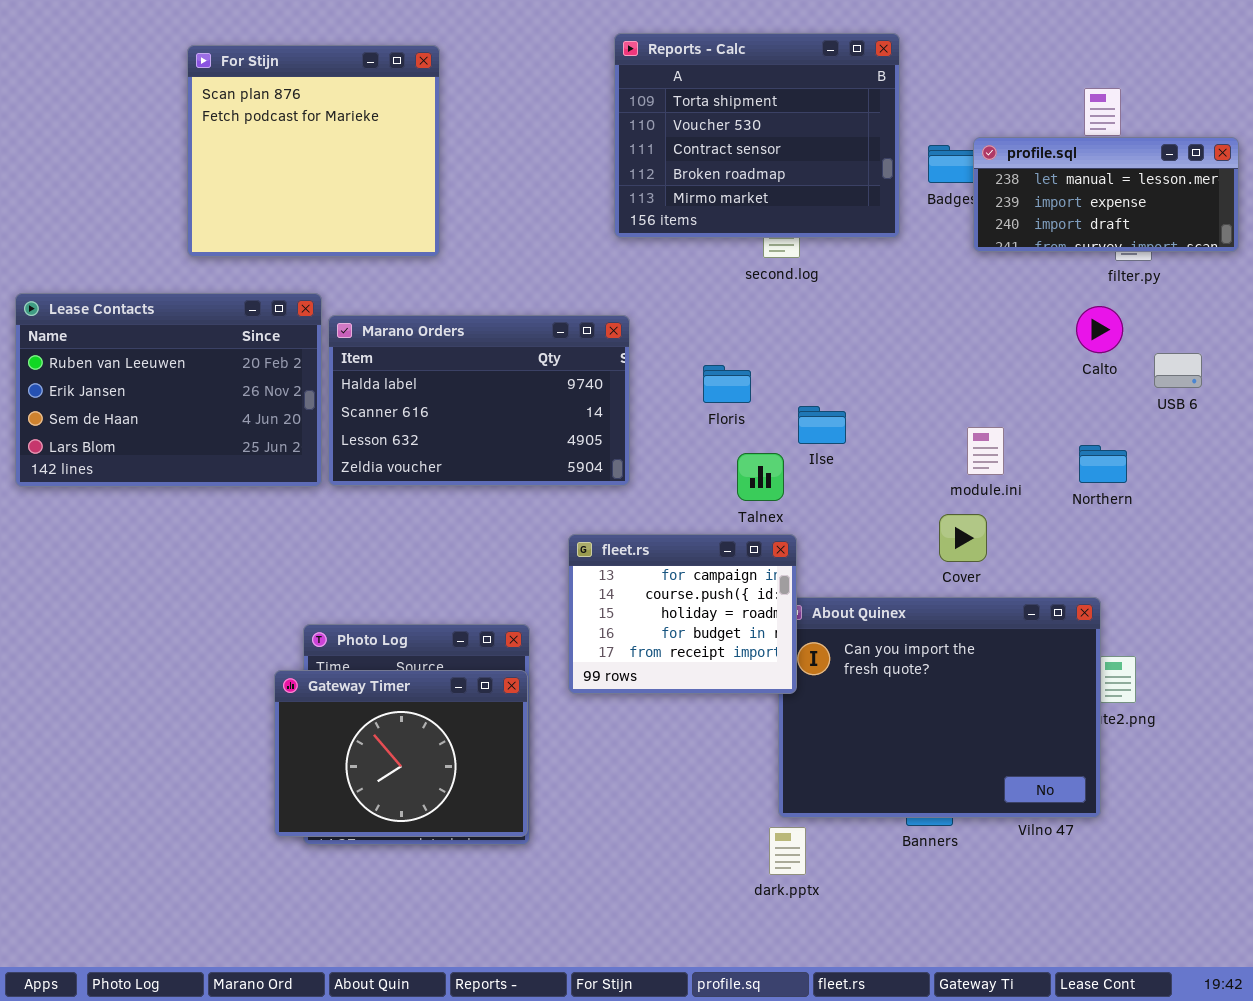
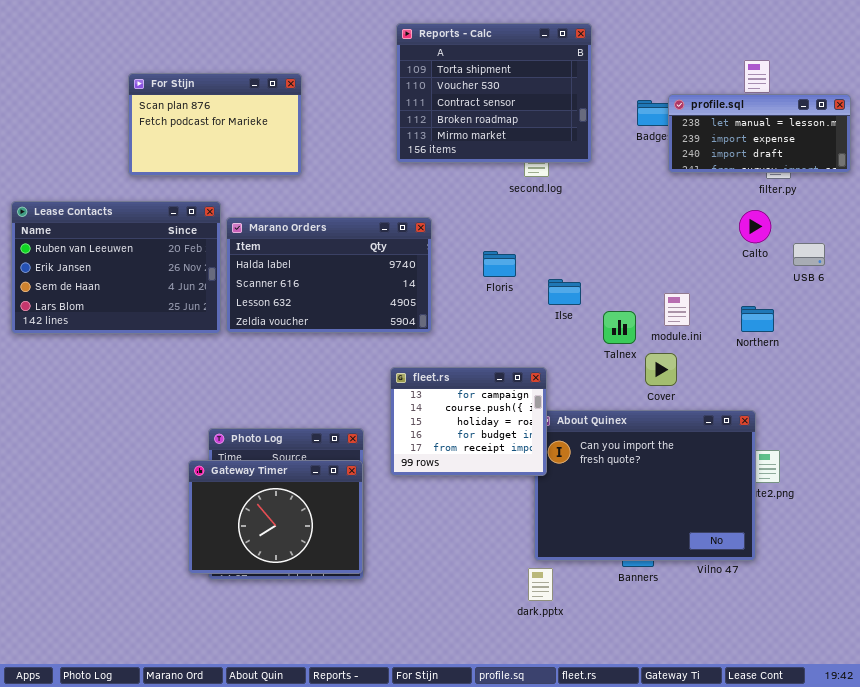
Reports - Calc: [614,33,900,238] -> [396,23,592,163], moved
For Stijn: [187,45,440,257] -> [128,73,302,176], resized
Talnex: [737,453,784,501] -> [603,311,636,344], moved

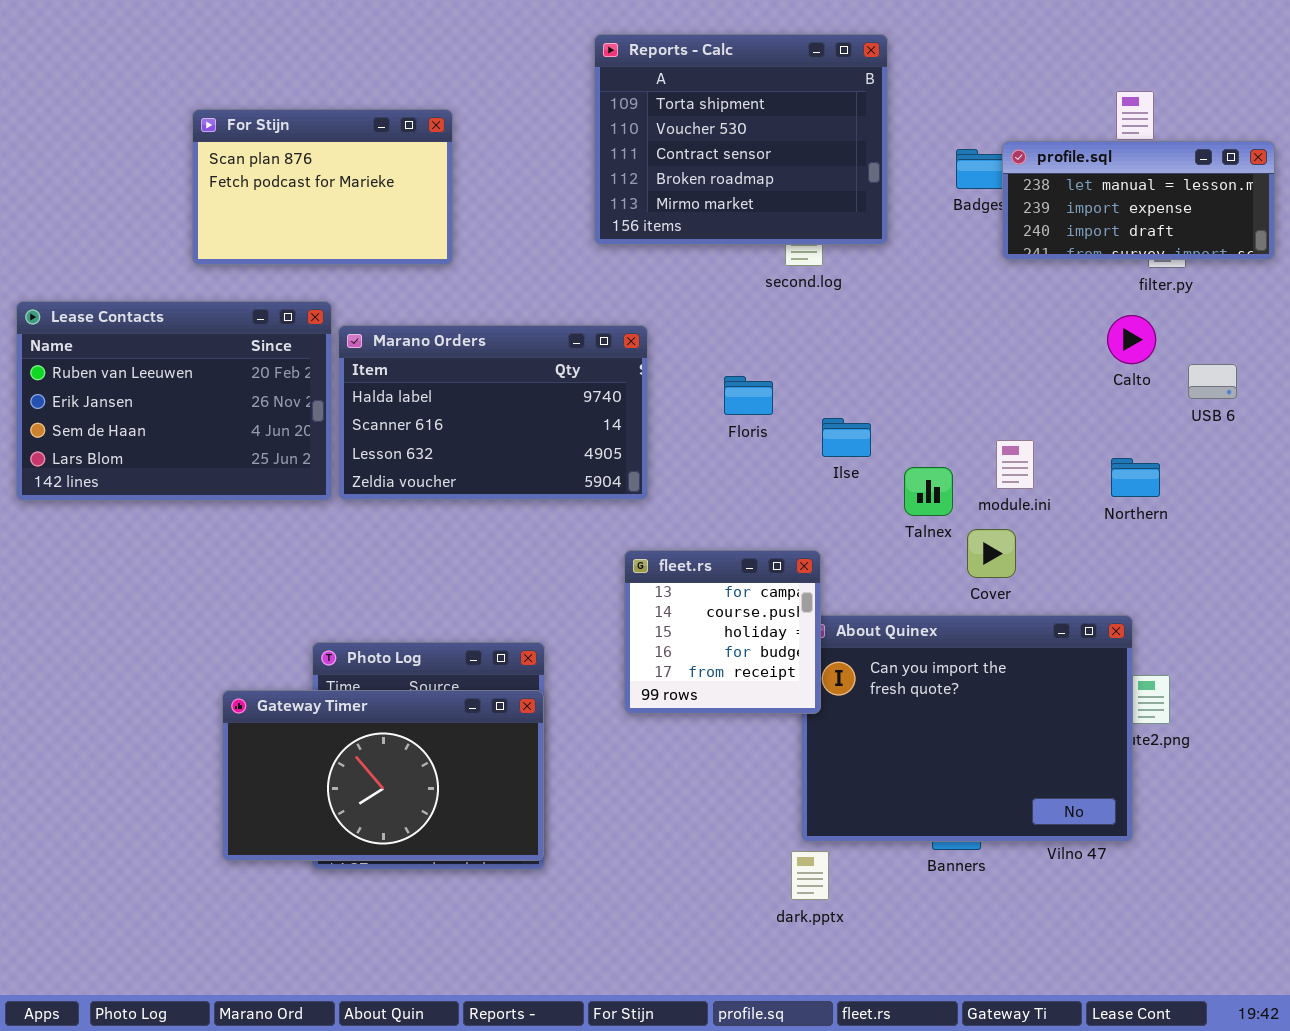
fleet.rs: [390,367,547,476] -> [624,550,821,714], resized
Gateway Timer: [188,460,363,574] -> [222,690,544,861], resized

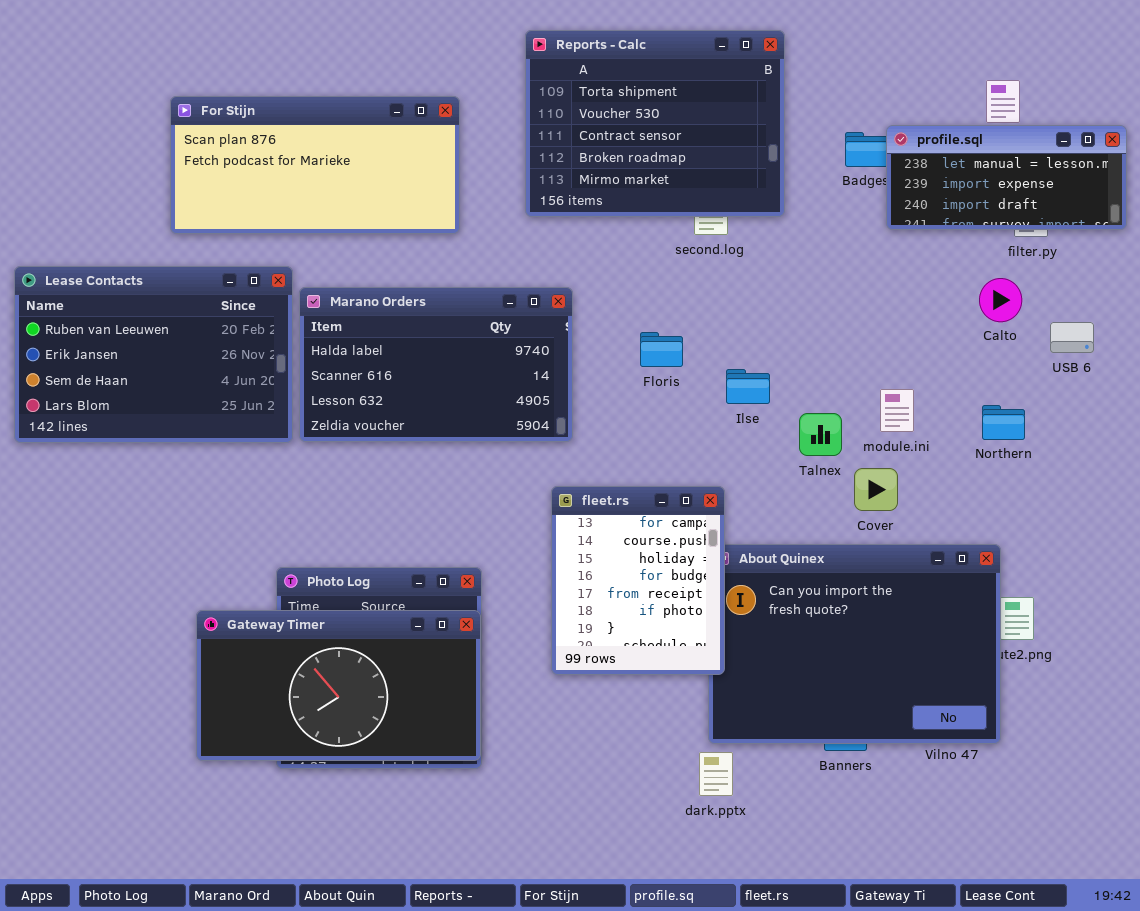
For Stijn: [192,109,453,265] -> [170,96,460,234], resized
fleet.rs: [624,550,821,714] -> [551,486,725,675], resized

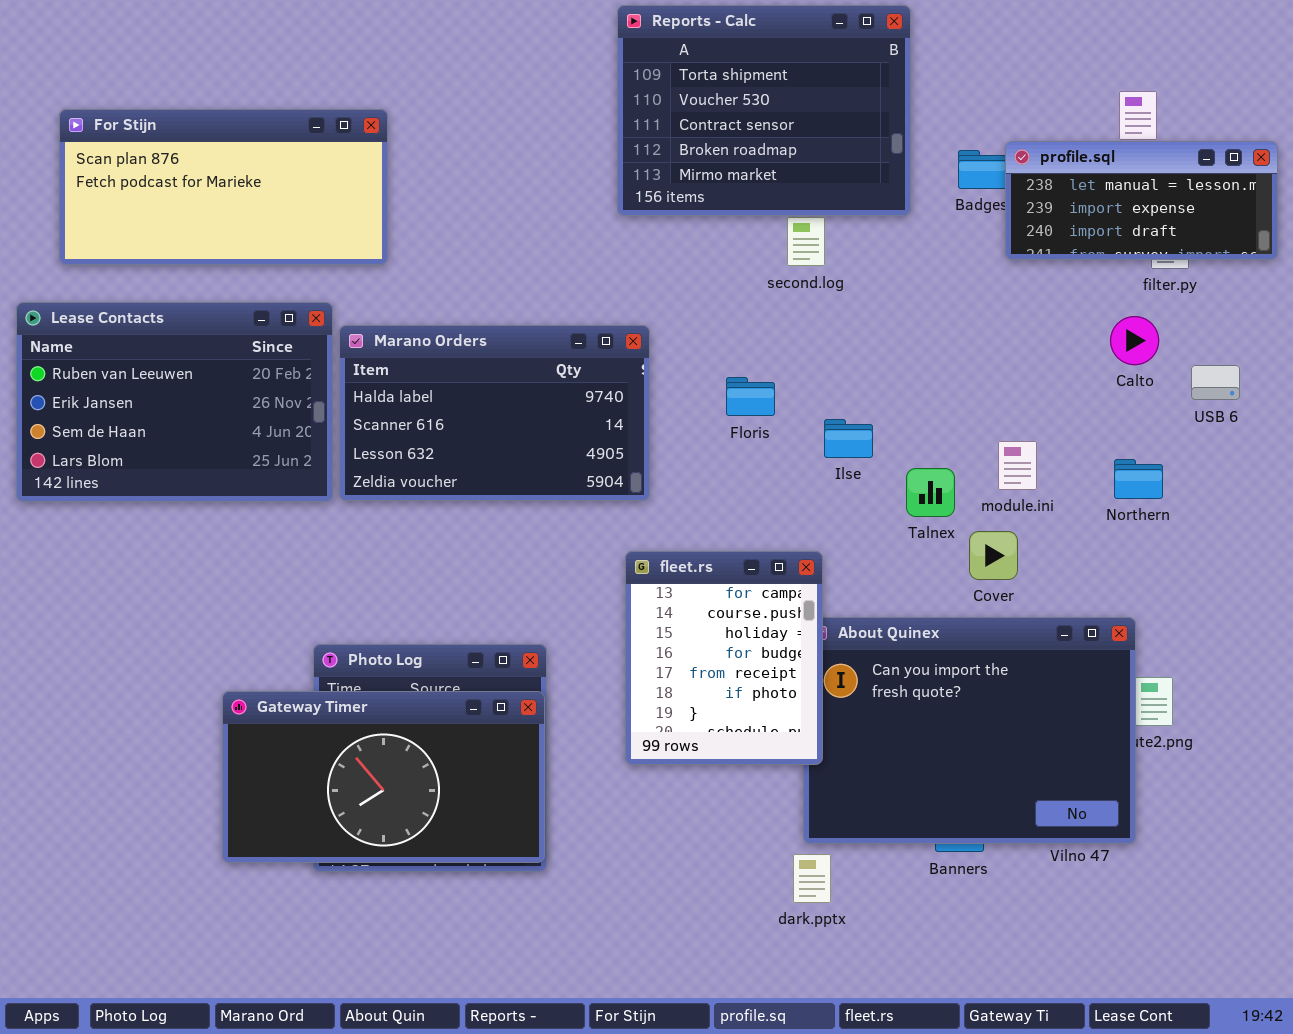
Reports - Calc: [525,30,785,217] -> [617,5,911,216], moved
For Stijn: [170,96,460,234] -> [59,109,388,265], moved

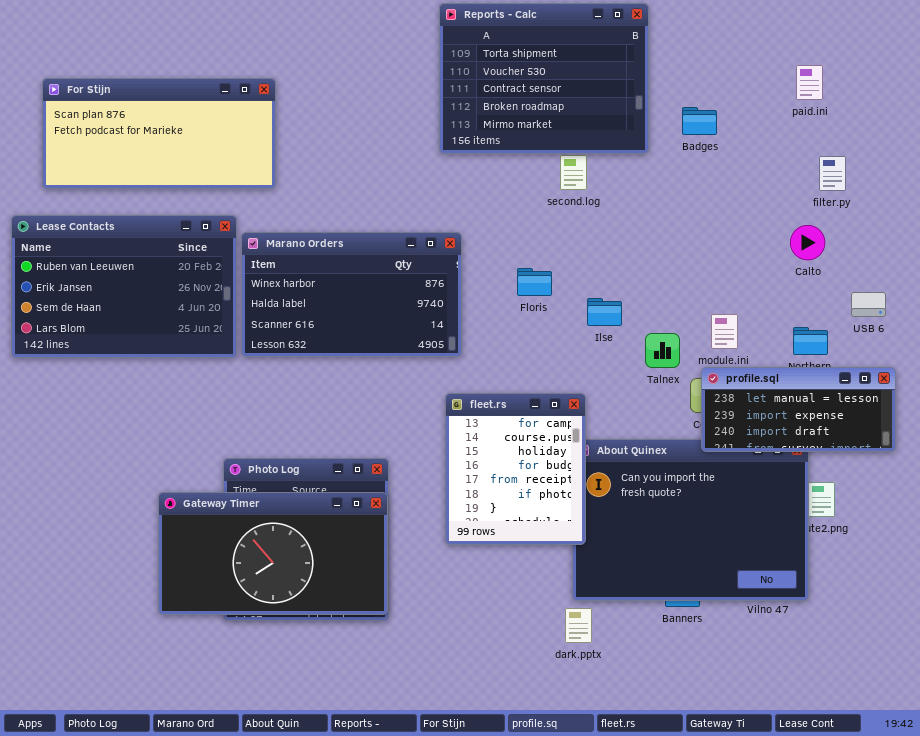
profile.sql: [1005,141,1278,260] -> [701,367,896,452], moved
Marano Orders: [339,325,650,501] -> [241,232,462,357], scrolled up 1 row
USB 6: [1191,365,1240,400] -> [851,292,886,317], moved

